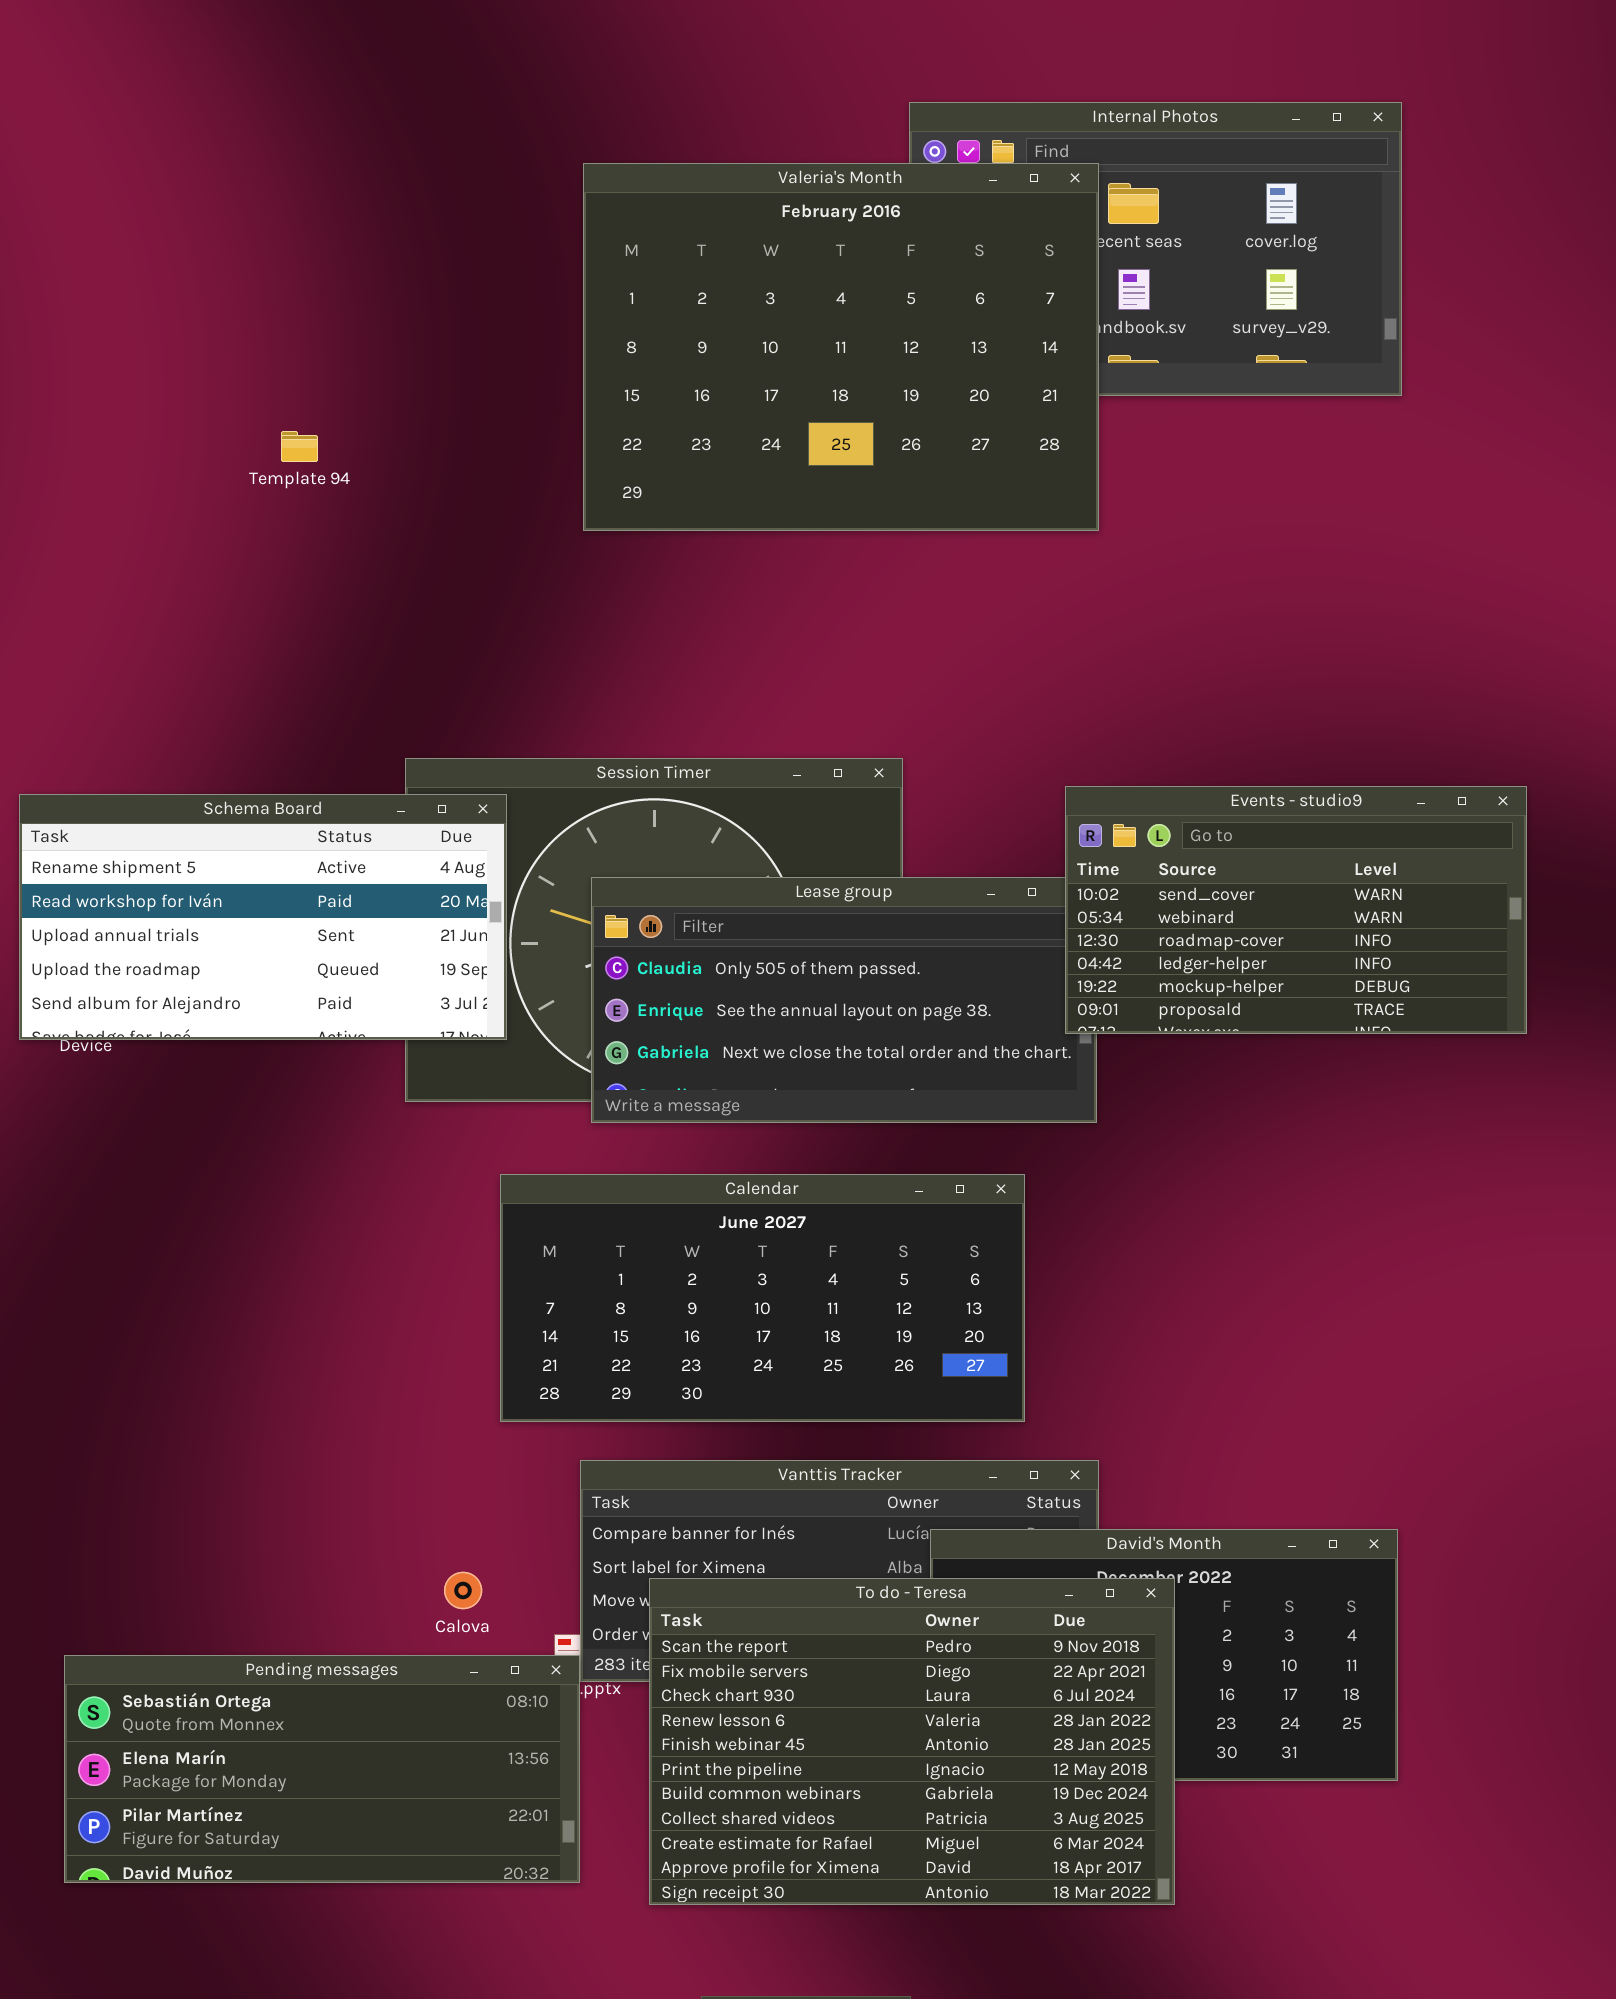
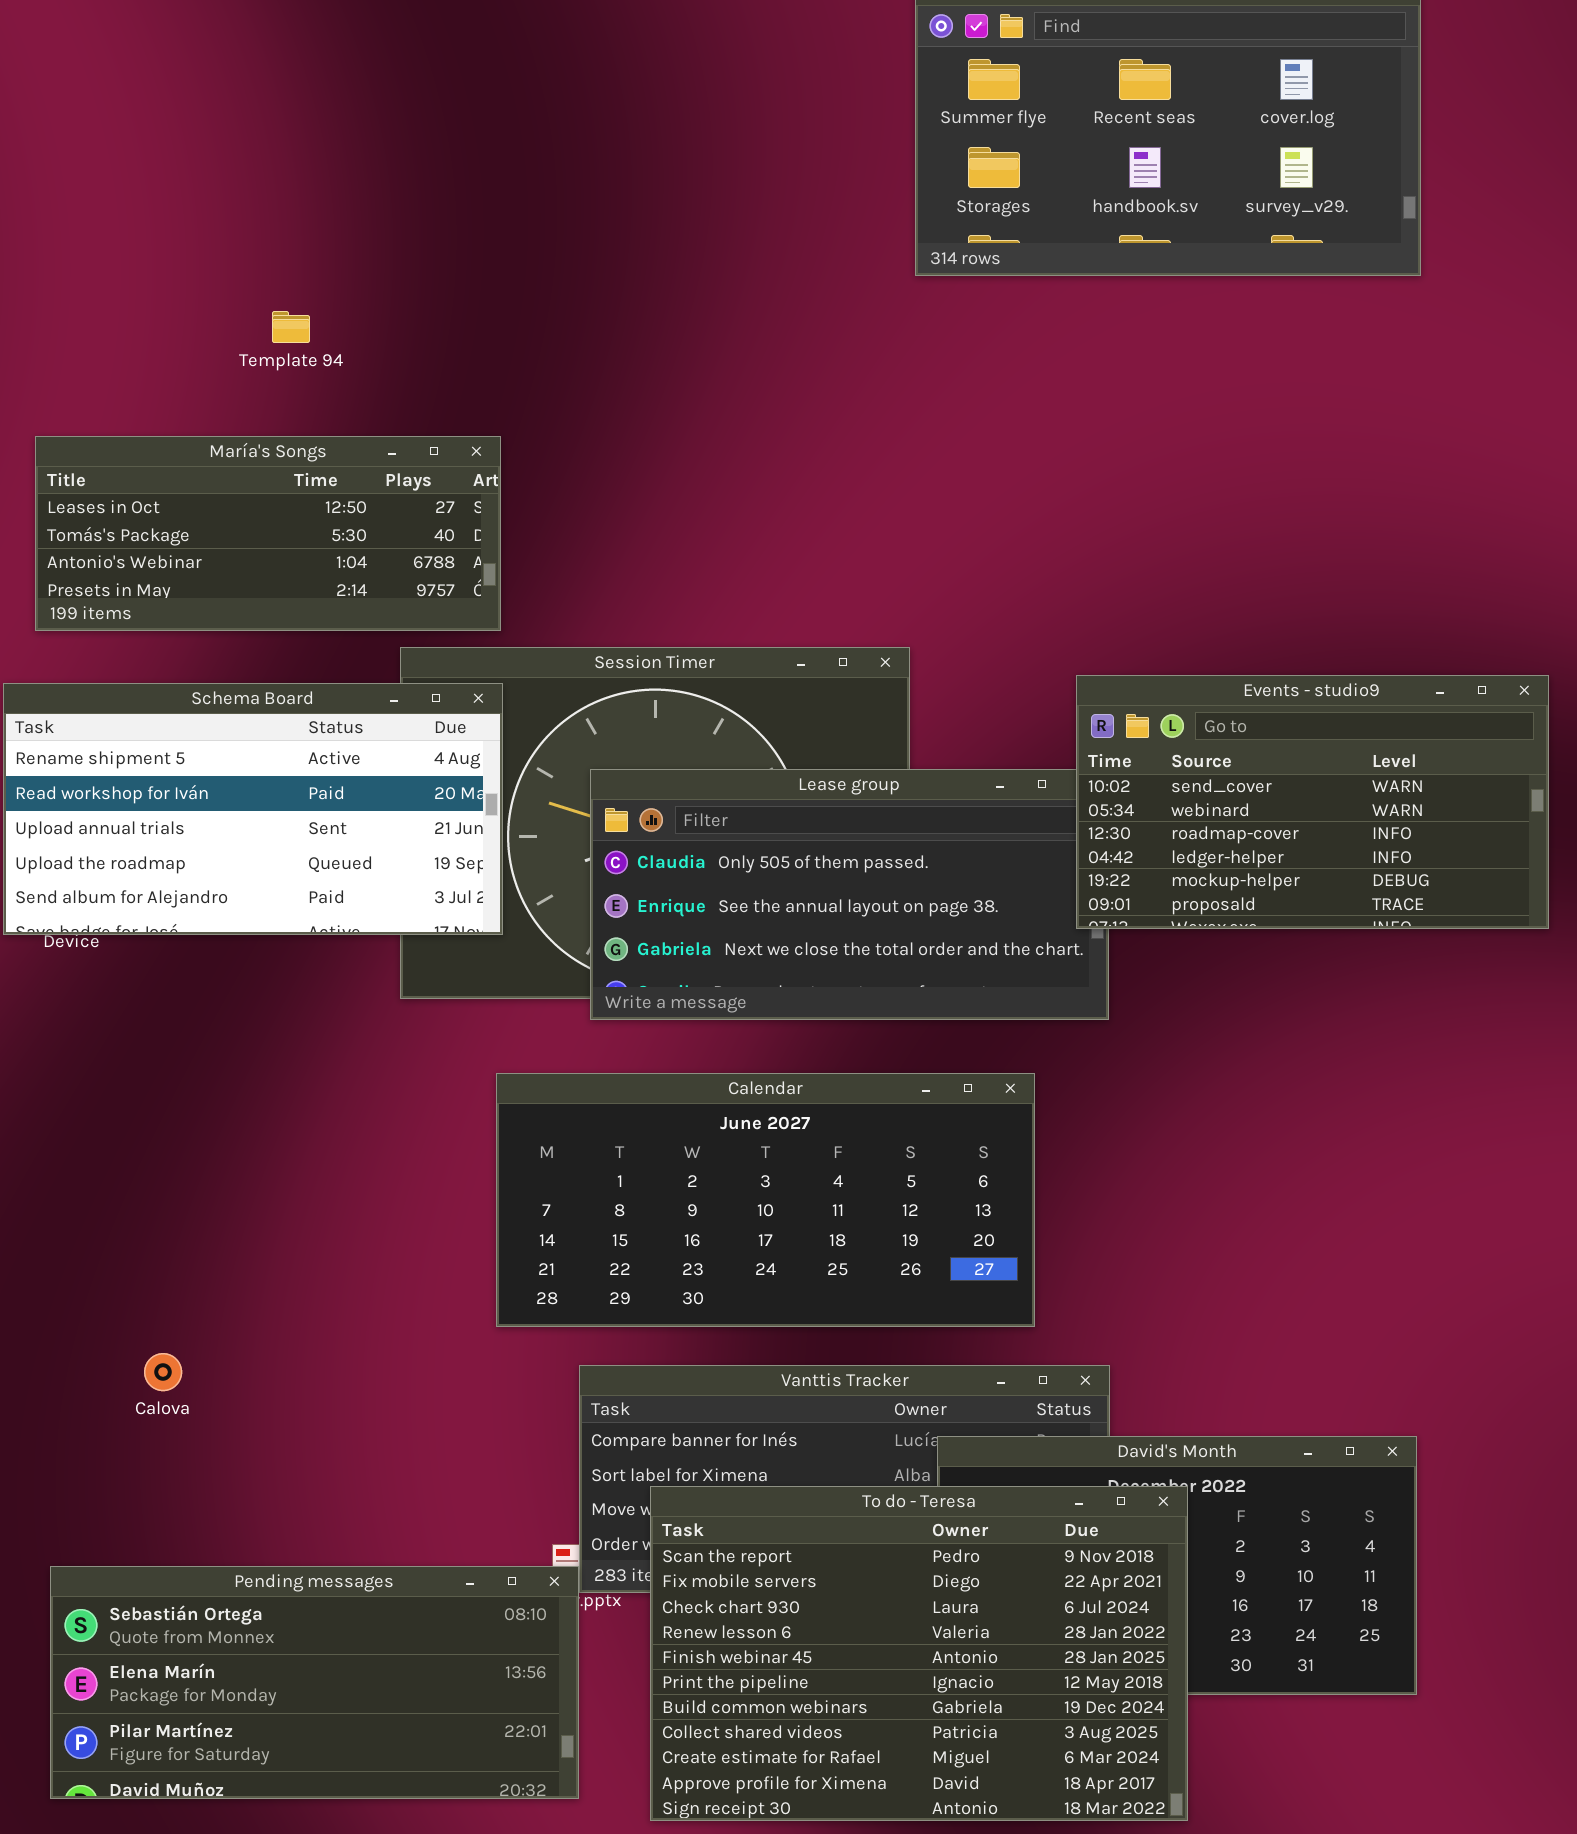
Valeria's Month: [583,163,1099,531] -> none, closed
María's Songs: none -> [35,436,501,631], opened
Calova: [444,1572,482,1609] -> [144,1353,182,1391], moved

